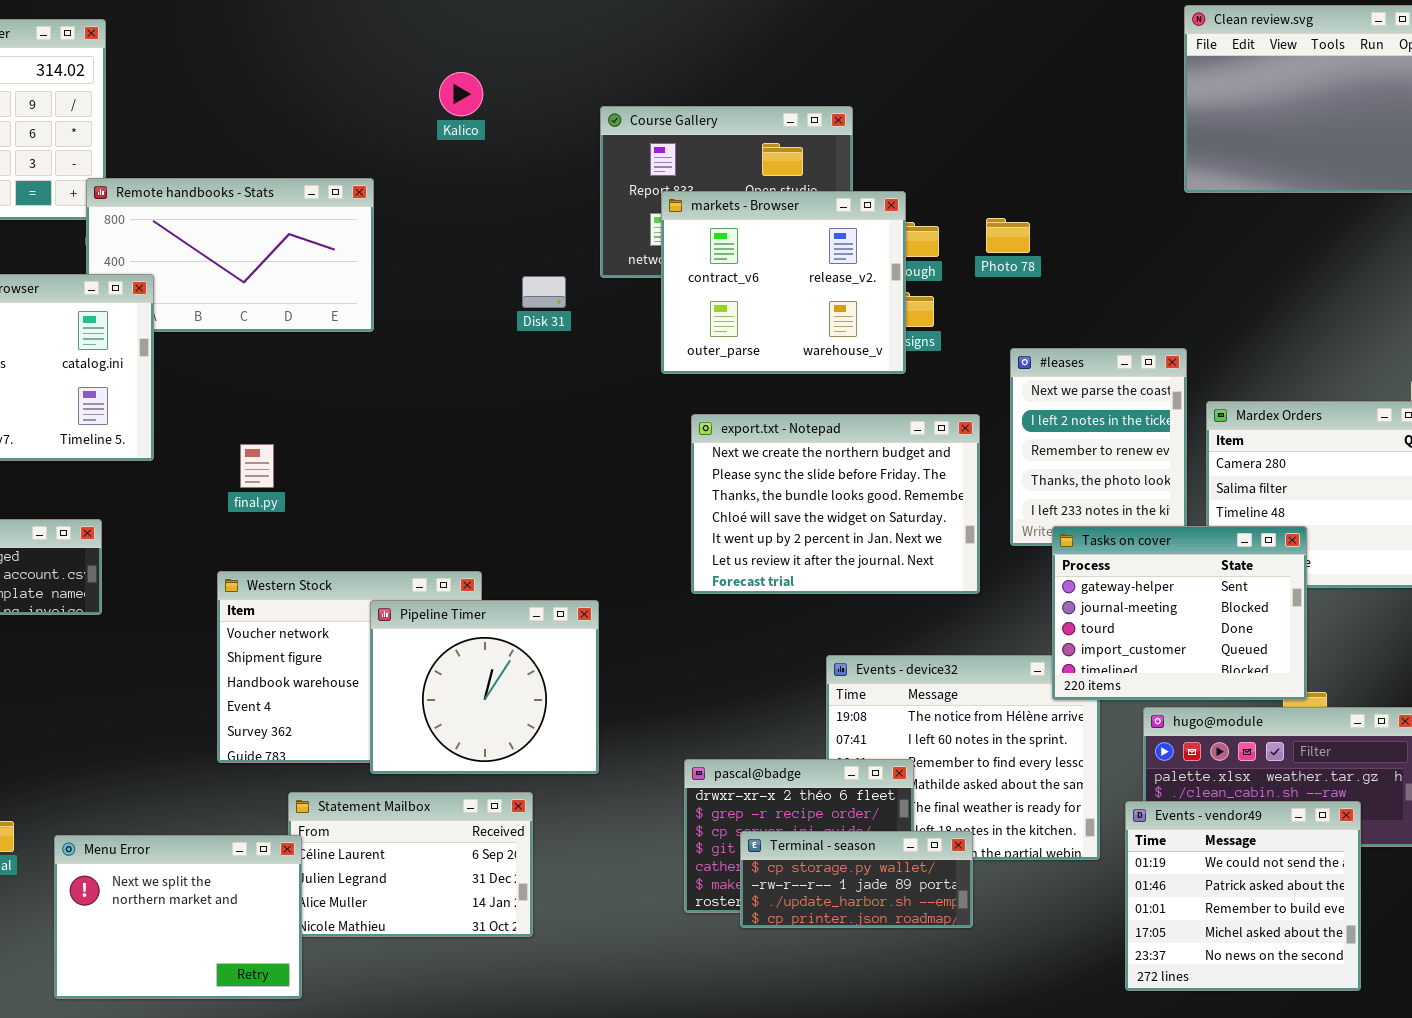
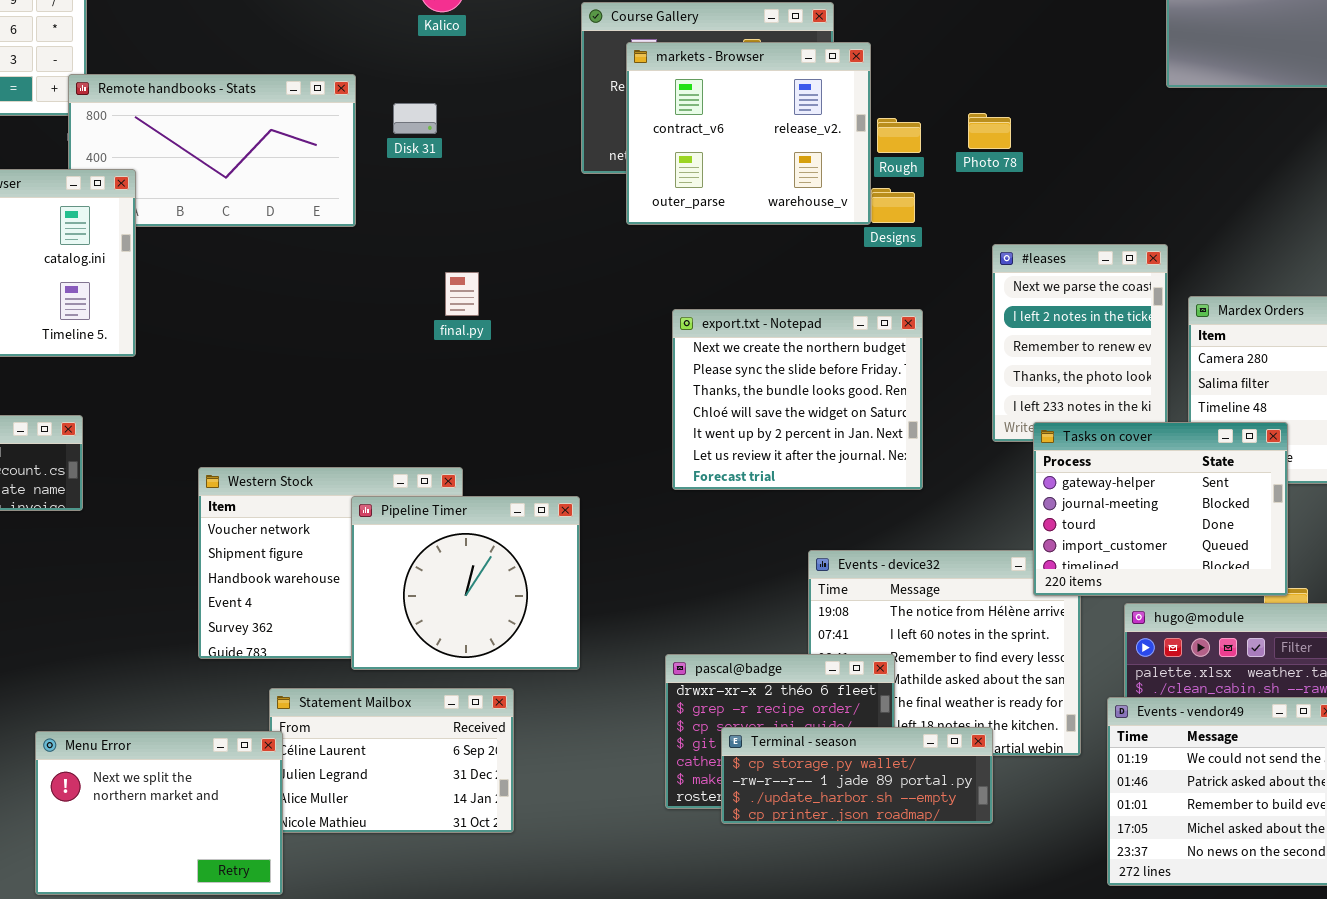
markets - Browser: [661,191,906,374] -> [626,42,871,225], moved
Disk 31: [522,276,566,308] -> [393,103,437,134], moved
export.txt - Notepad: [691,414,980,594] -> [672,309,923,490], resized
final.py: [240,444,274,488] -> [445,272,479,316], moved
Terminal - season: [740,831,973,928] -> [721,727,993,824], resized

